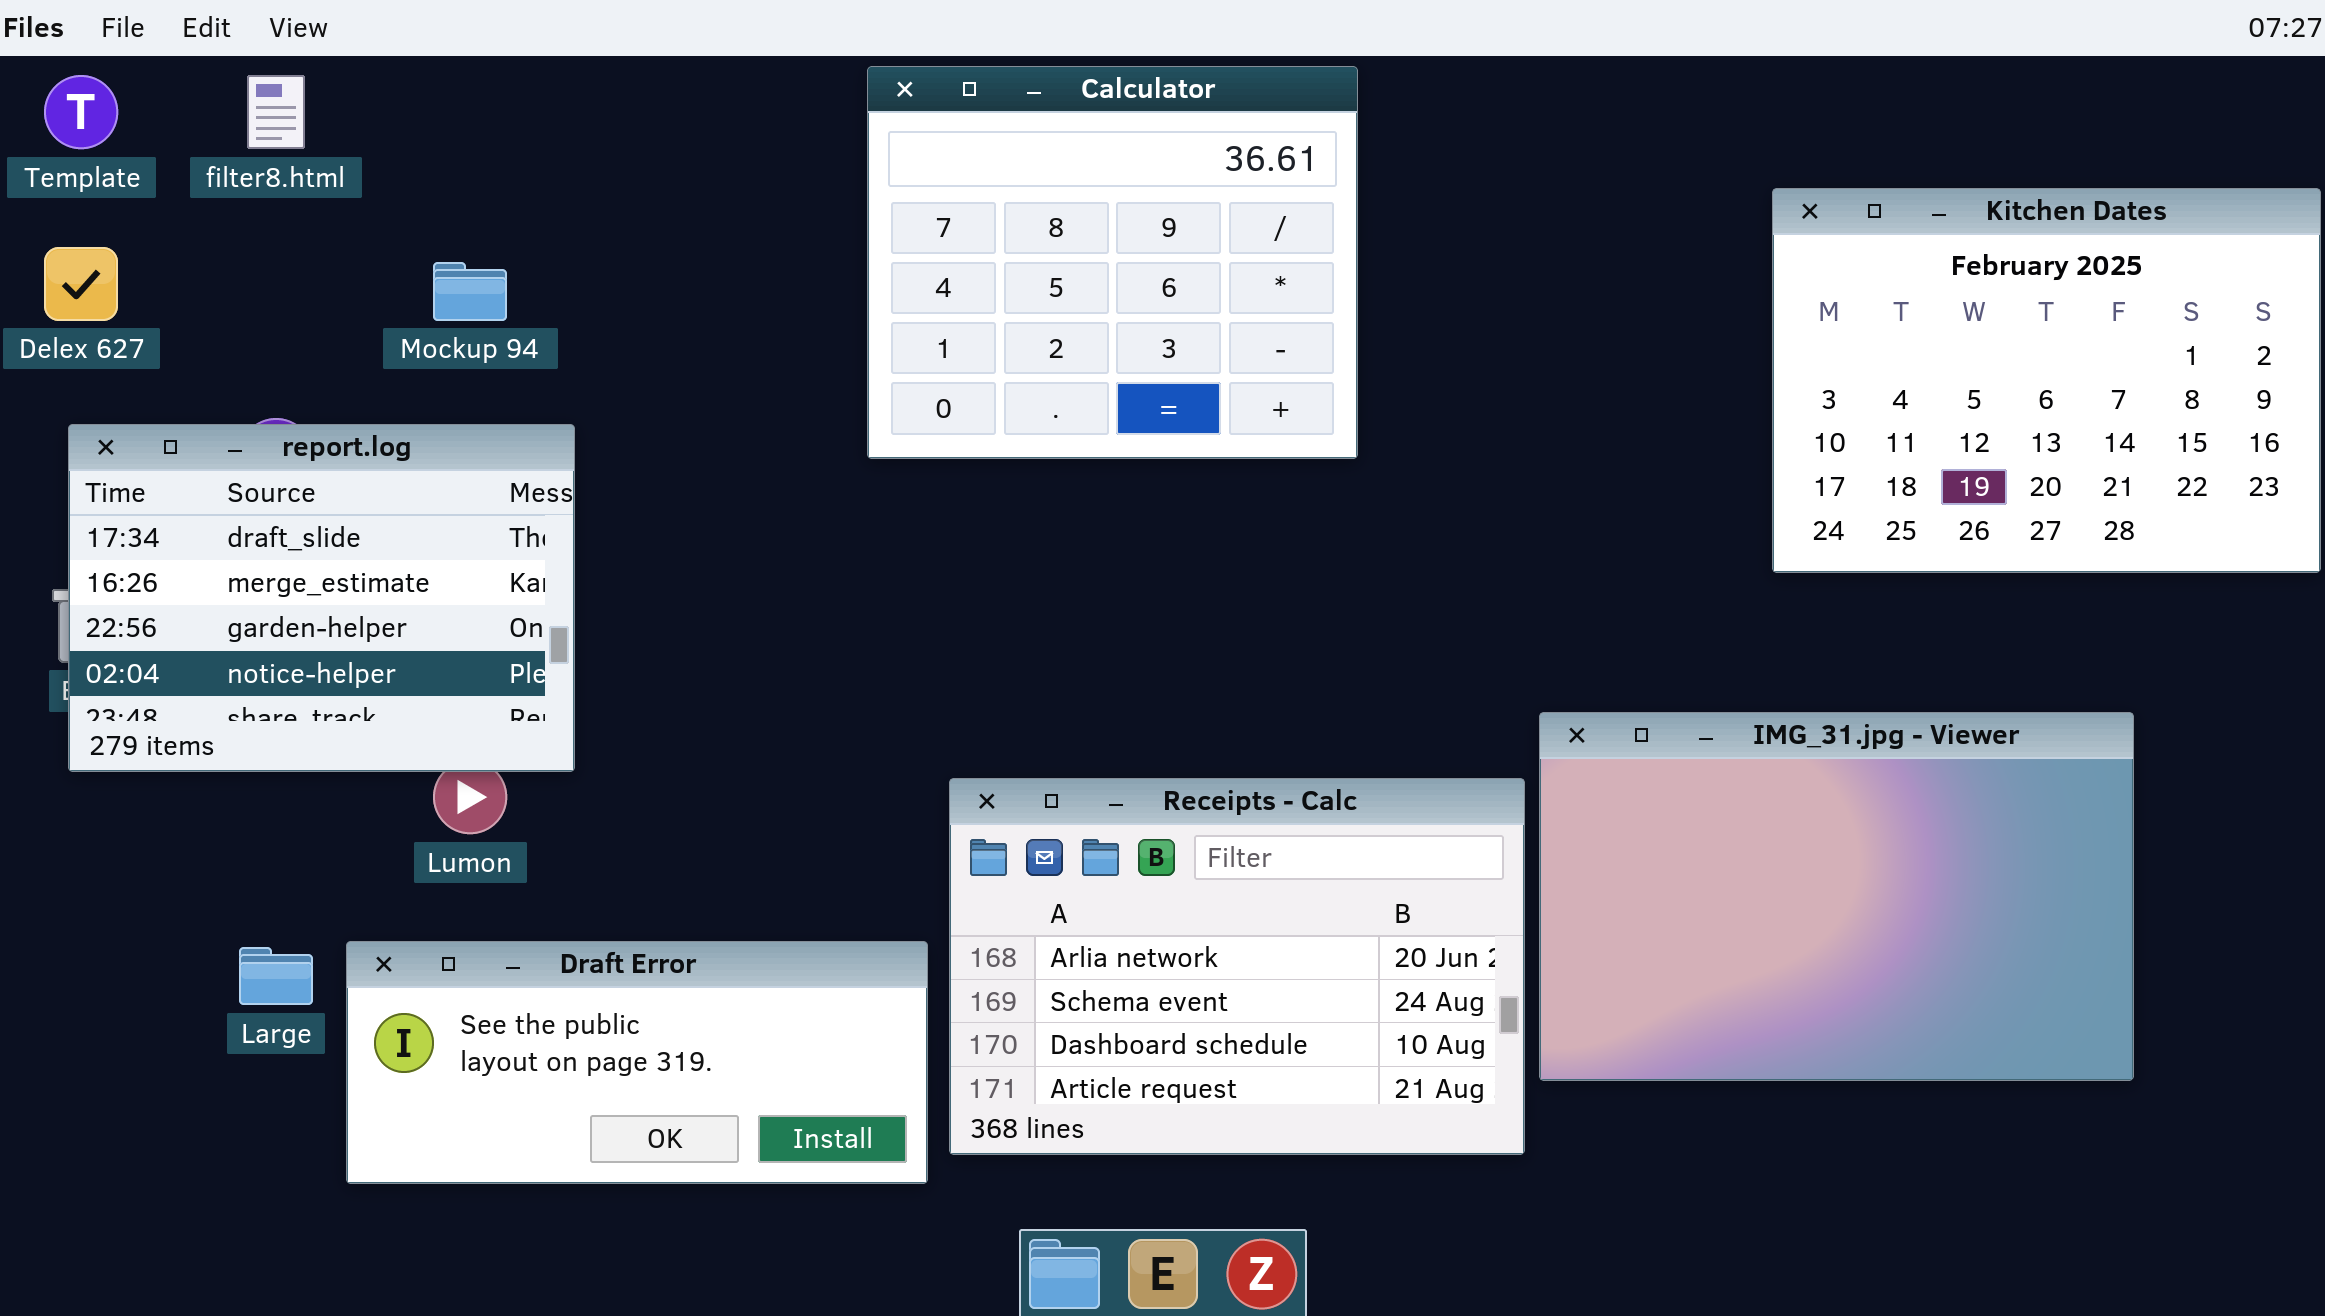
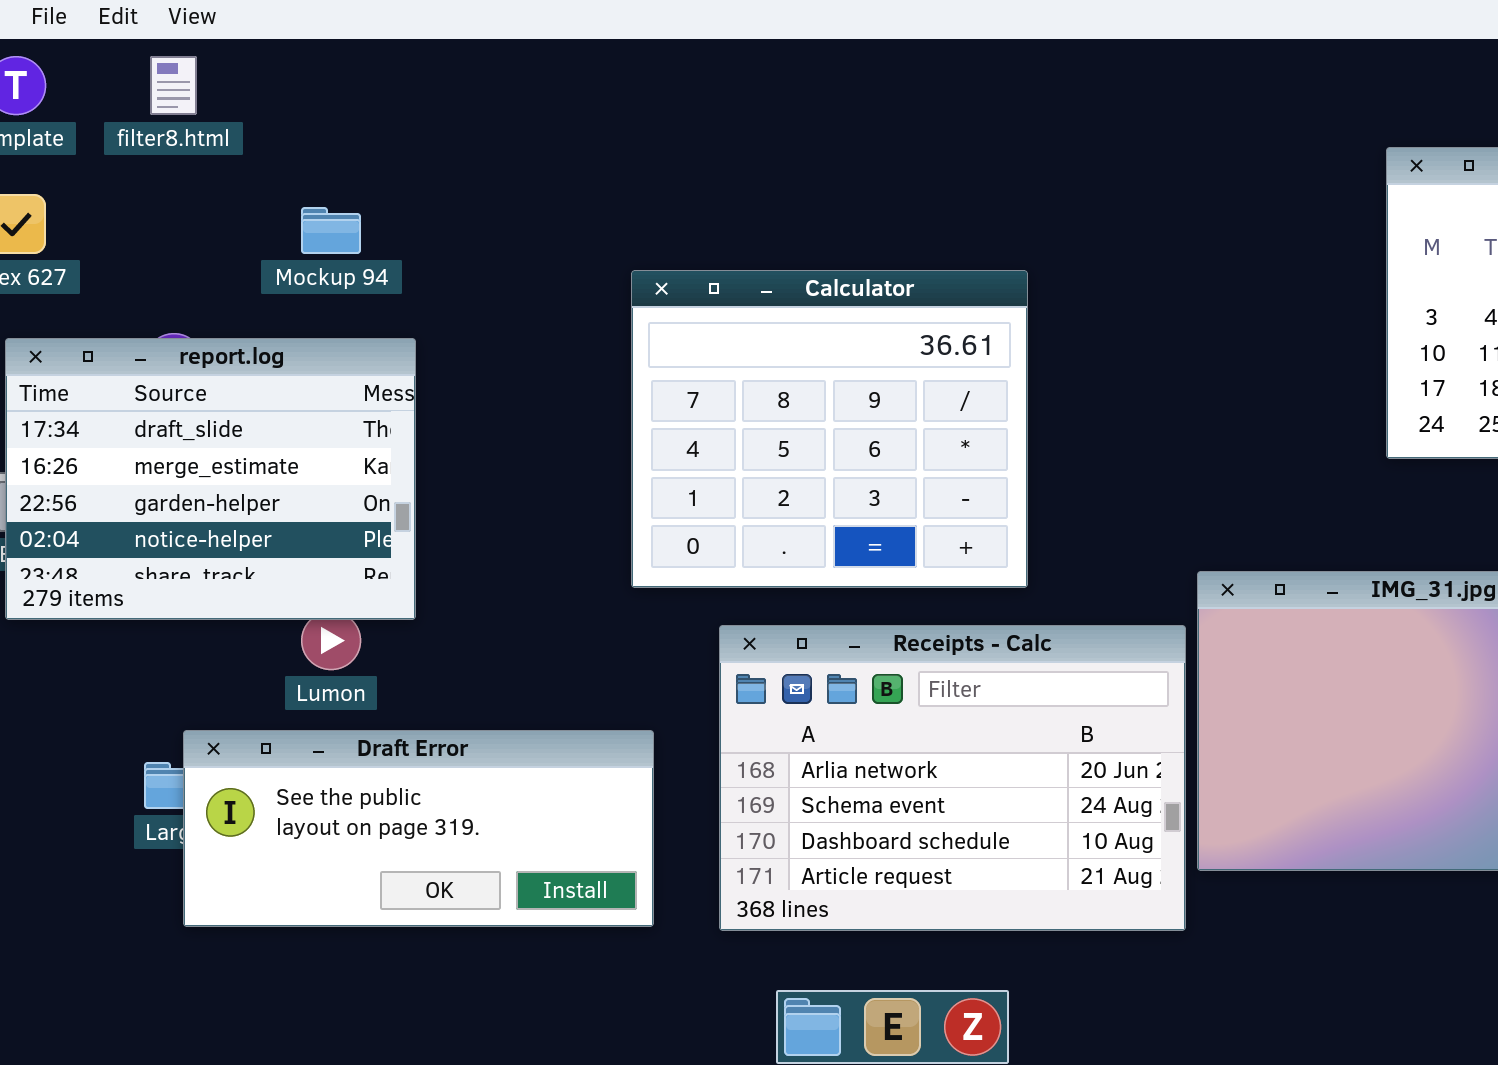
Calculator: [867,66,1358,459] -> [631,270,1028,588], moved
Draft Error: [346,941,928,1184] -> [183,730,654,927], moved

